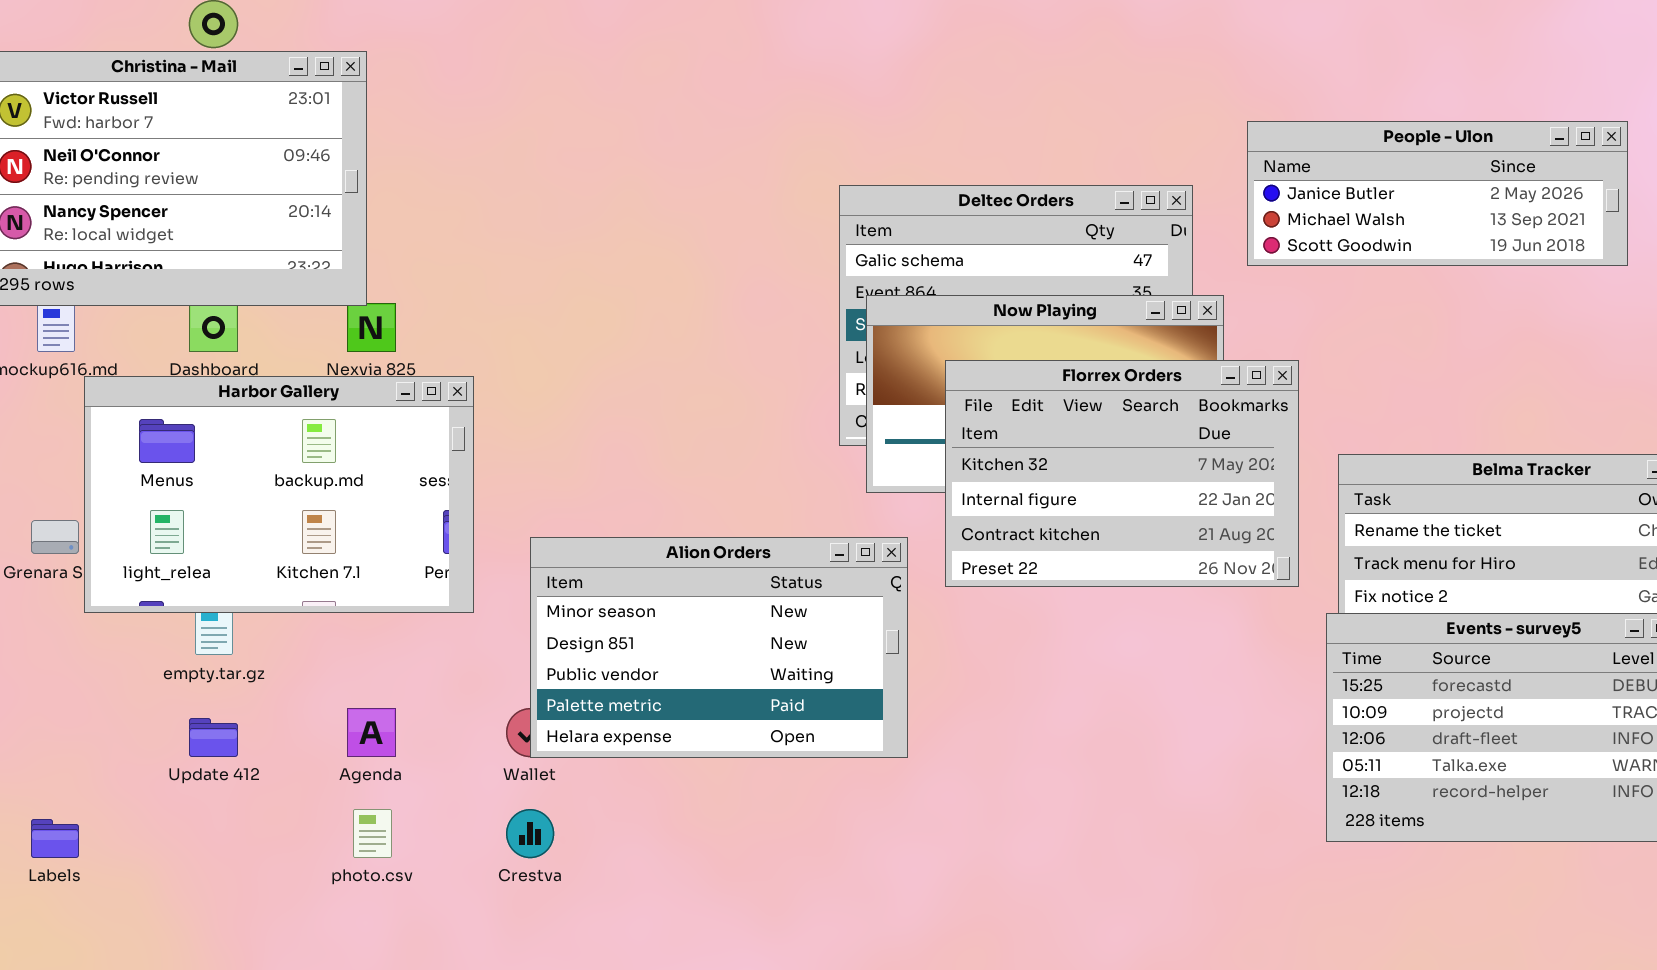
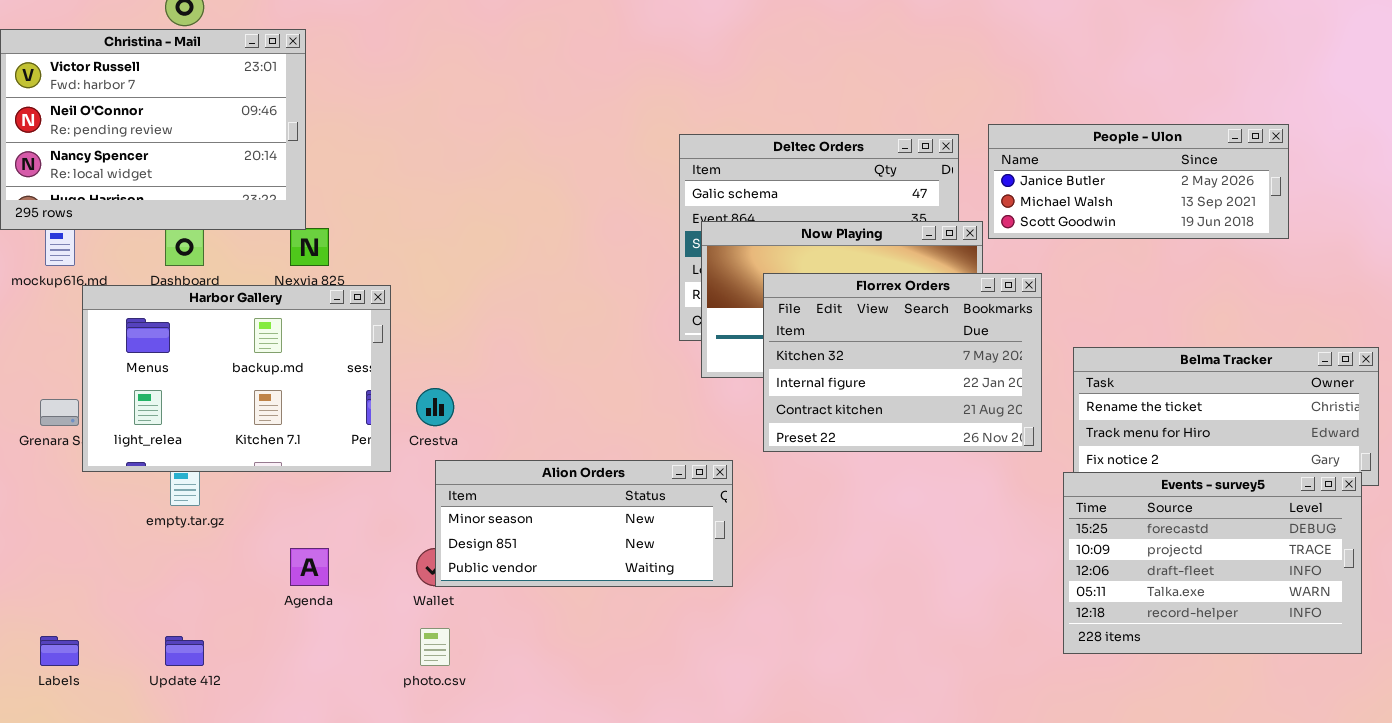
People - Ulon: [1247,121,1628,266] -> [988,124,1289,239], moved
Alion Orders: [530,537,908,758] -> [435,460,733,587], resized
Update 412: [189,718,238,757] -> [165,636,204,666], moved
photo.csv: [353,809,392,858] -> [420,628,450,666], moved
Crestva: [506,809,554,858] -> [416,388,454,426], moved

